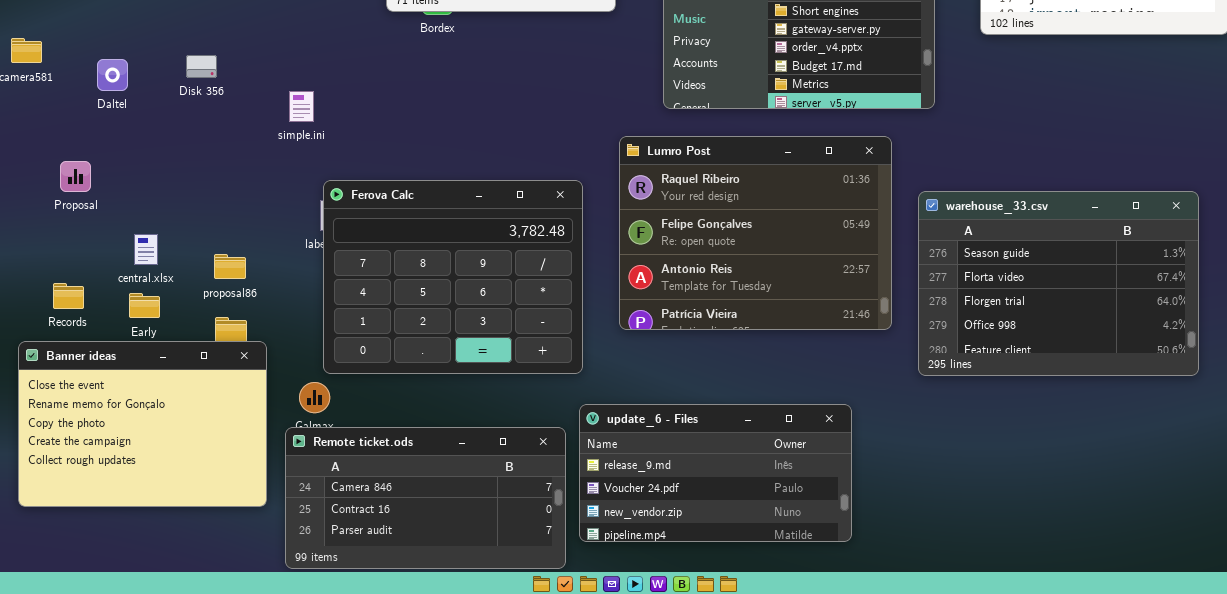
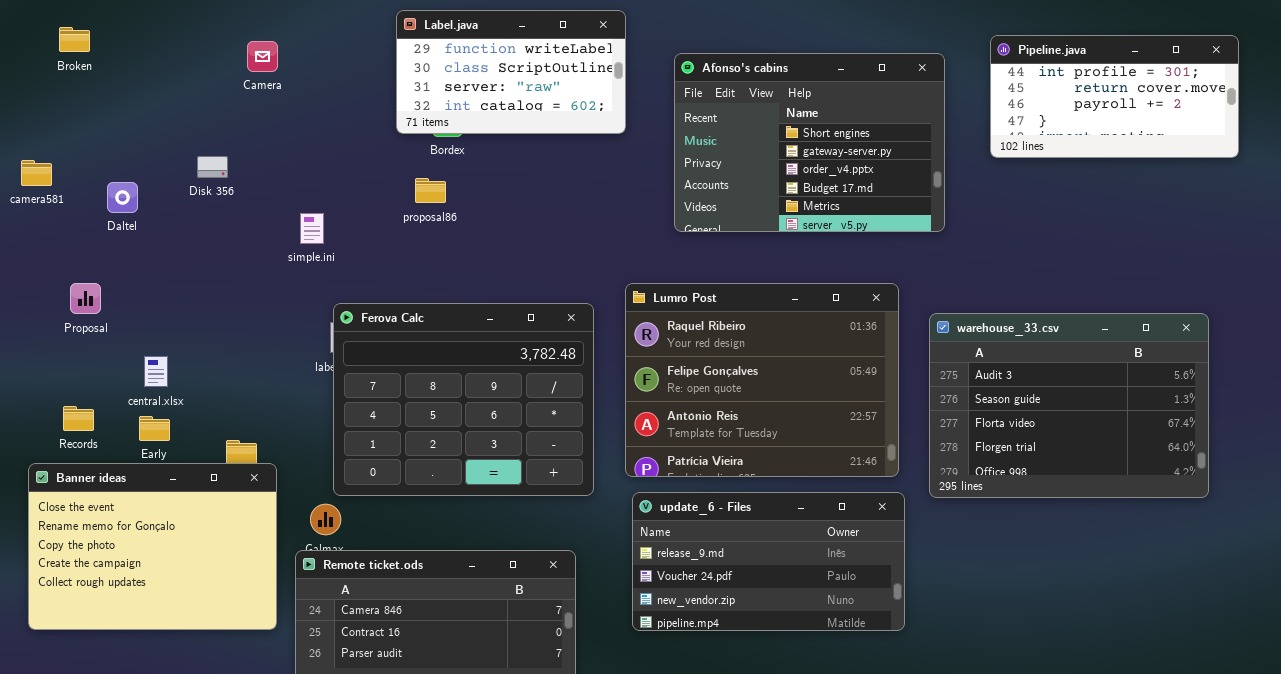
Disk 356: [186,55,217,78] -> [197,156,228,178], moved
Lumro Post: [619,136,892,330] -> [625,283,899,477], moved
warehouse_33.csv: [918,191,1199,376] -> [929,313,1209,498], scrolled up 1 row
proposal86: [214,254,246,279] -> [415,178,446,203], moved
update_6 - Files: [579,404,852,542] -> [632,492,905,631], moved

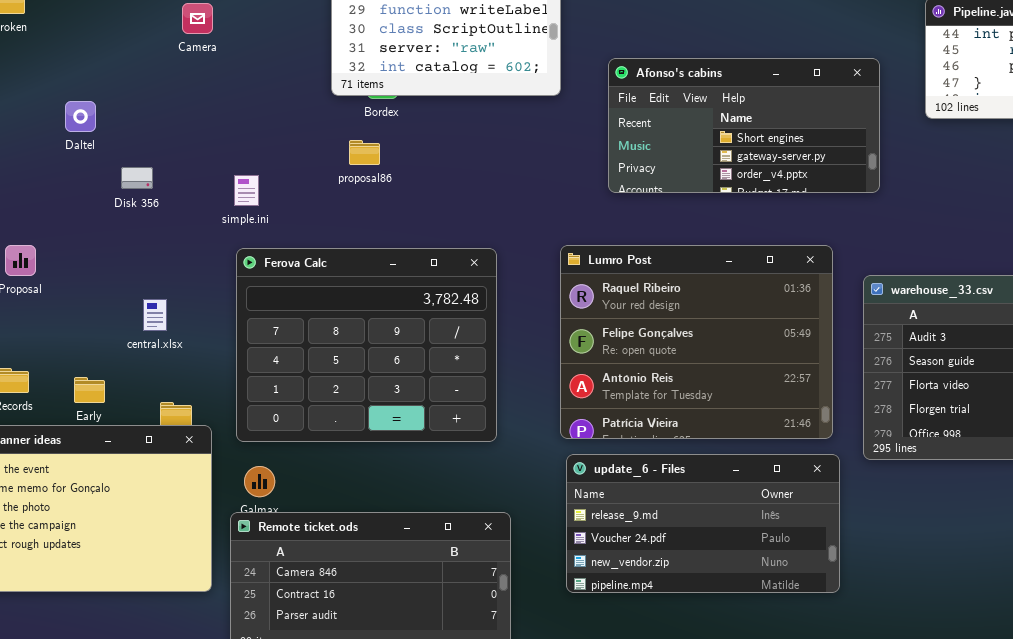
Afonso's cabins: [674,53,945,232] -> [608,58,880,193], resized
Disk 356: [197,156,228,178] -> [121,167,153,189], moved
Daltel: [107,182,138,213] -> [65,101,96,132], moved
Ferova Calc: [333,303,594,496] -> [236,248,497,442], moved
central.xlsx: [144,356,168,387] -> [143,299,167,331], moved

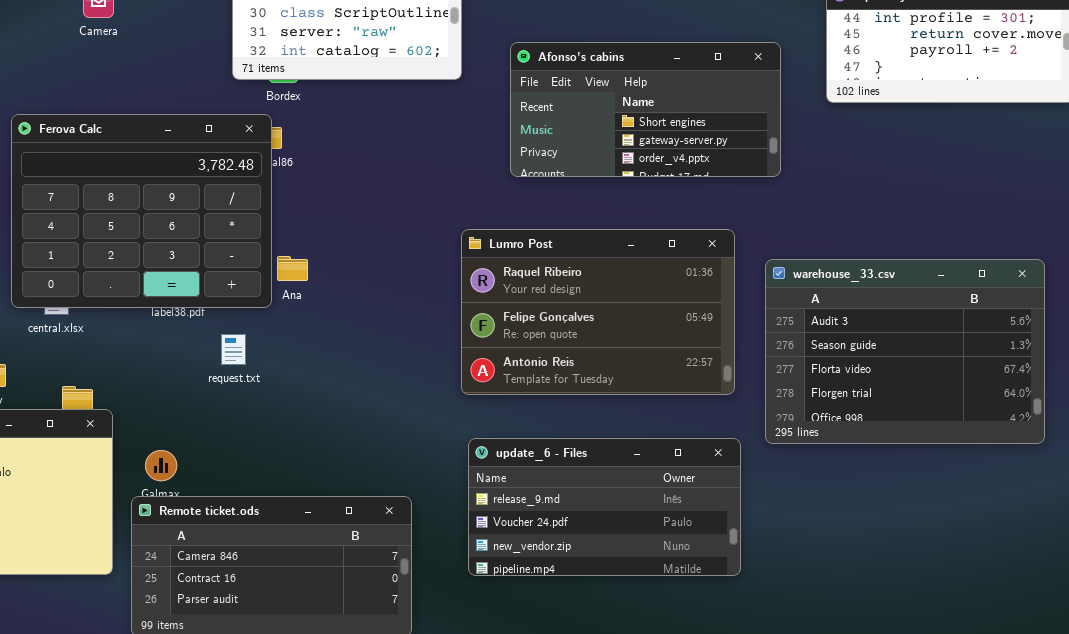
Lumro Post: [560,245,833,439] -> [461,229,735,395], resized
Ferova Calc: [236,248,497,442] -> [11,114,272,308], moved

